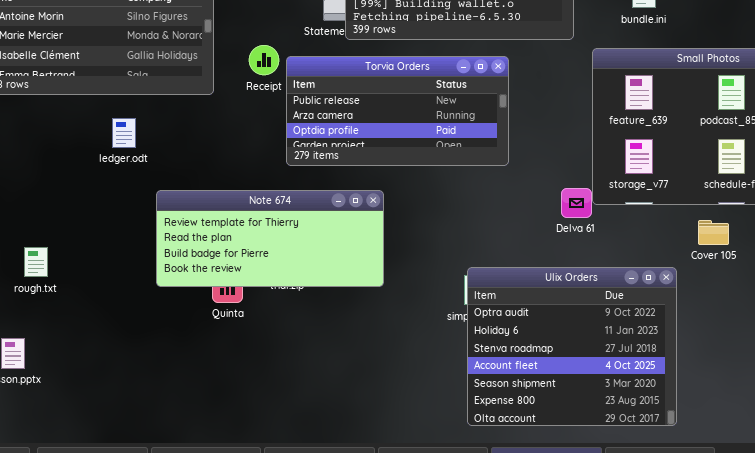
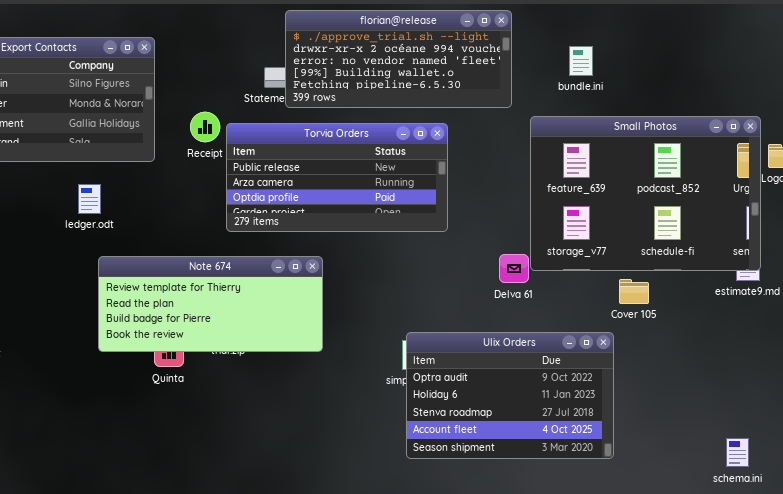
ledger.odt: [112,118,136,148] -> [78,184,101,214], moved
Cover 105: [698,220,729,245] -> [619,279,649,304], moved
Ulix Orders: [467,267,677,426] -> [406,332,614,459], resized

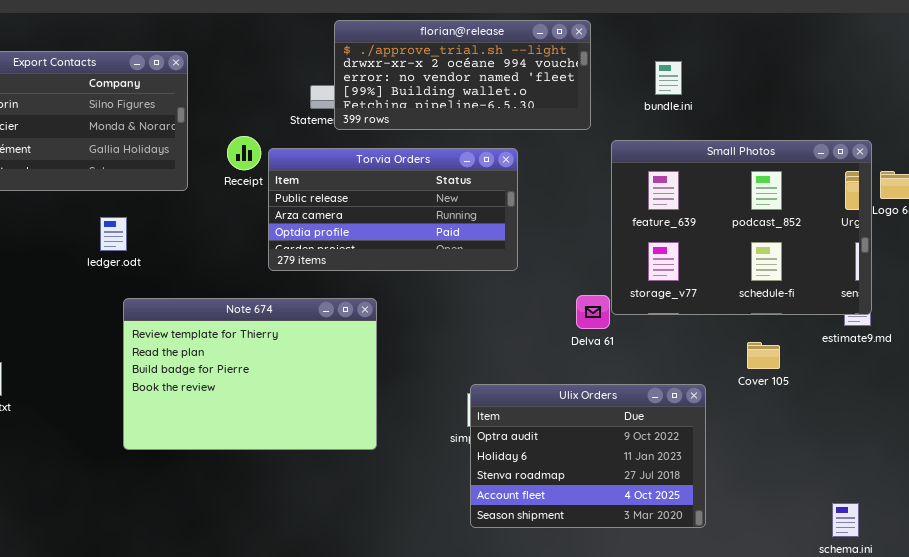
Note 674: [98,256,323,352] -> [123,298,377,450], resized
Cover 105: [619,279,649,304] -> [747,342,780,369], moved

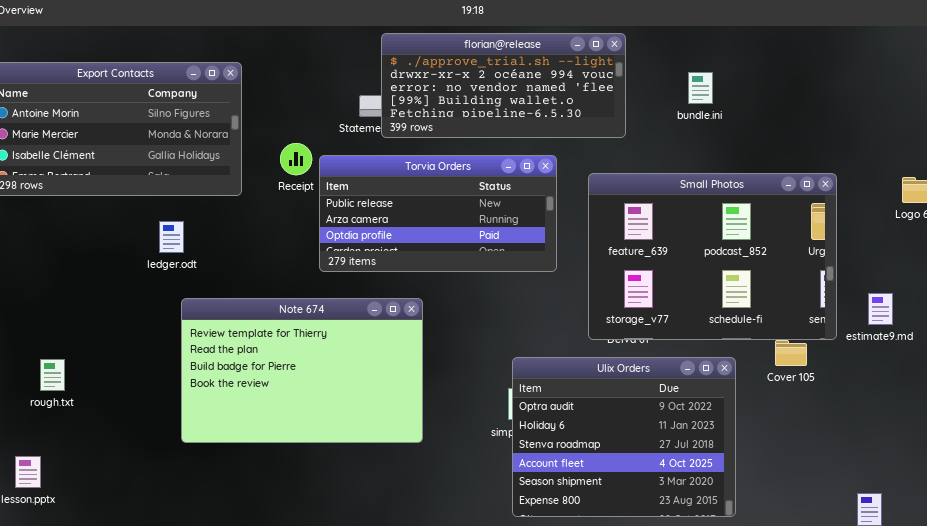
Small Photos: [611,140,872,315] -> [588,173,837,340], moved
Ulix Orders: [470,384,706,528] -> [512,357,736,517], resized

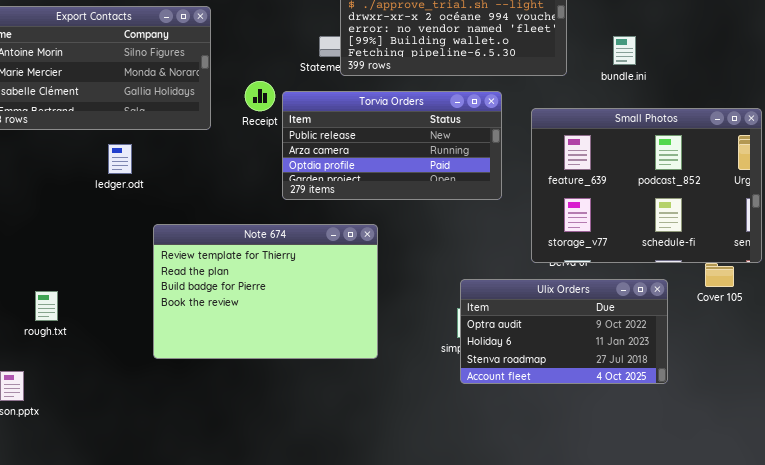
bundle.ini: [688,72,713,104] -> [613,36,636,65], moved
ledger.odt: [159,221,184,253] -> [108,144,132,174], moved
Ulix Orders: [512,357,736,517] -> [460,279,668,384], resized
rough.txt: [40,359,65,391] -> [35,291,58,321], moved

